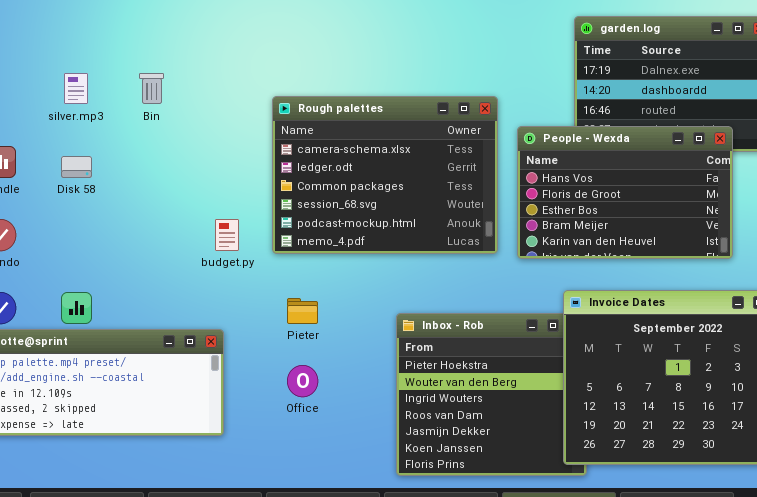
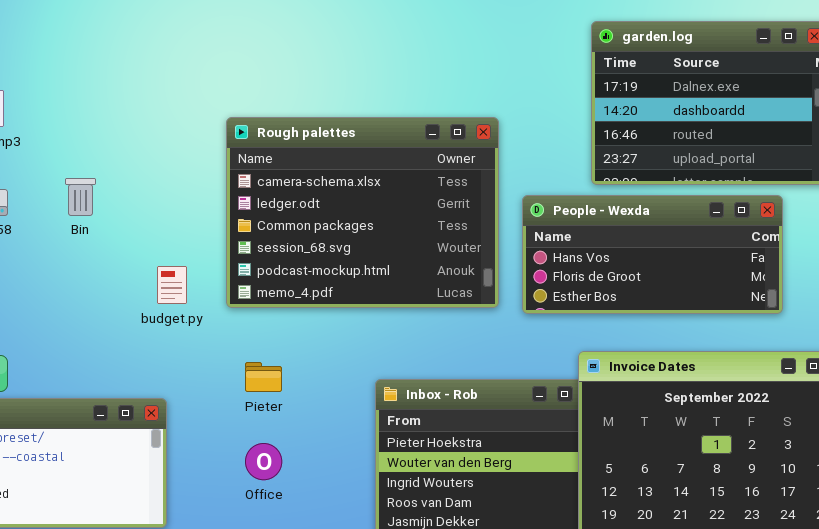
Bin: [139,73,164,104] -> [65,178,96,216], moved
People - Wexda: [517,126,733,259] -> [522,195,783,314], resized

